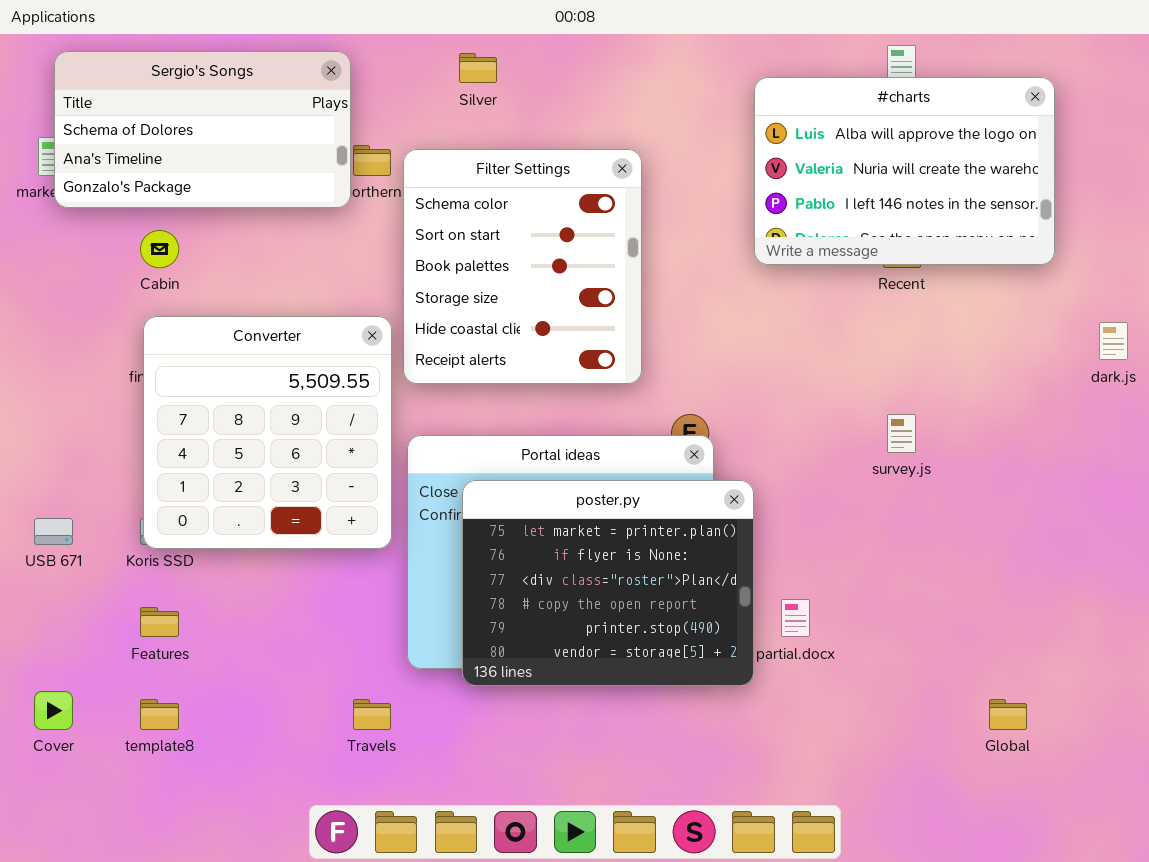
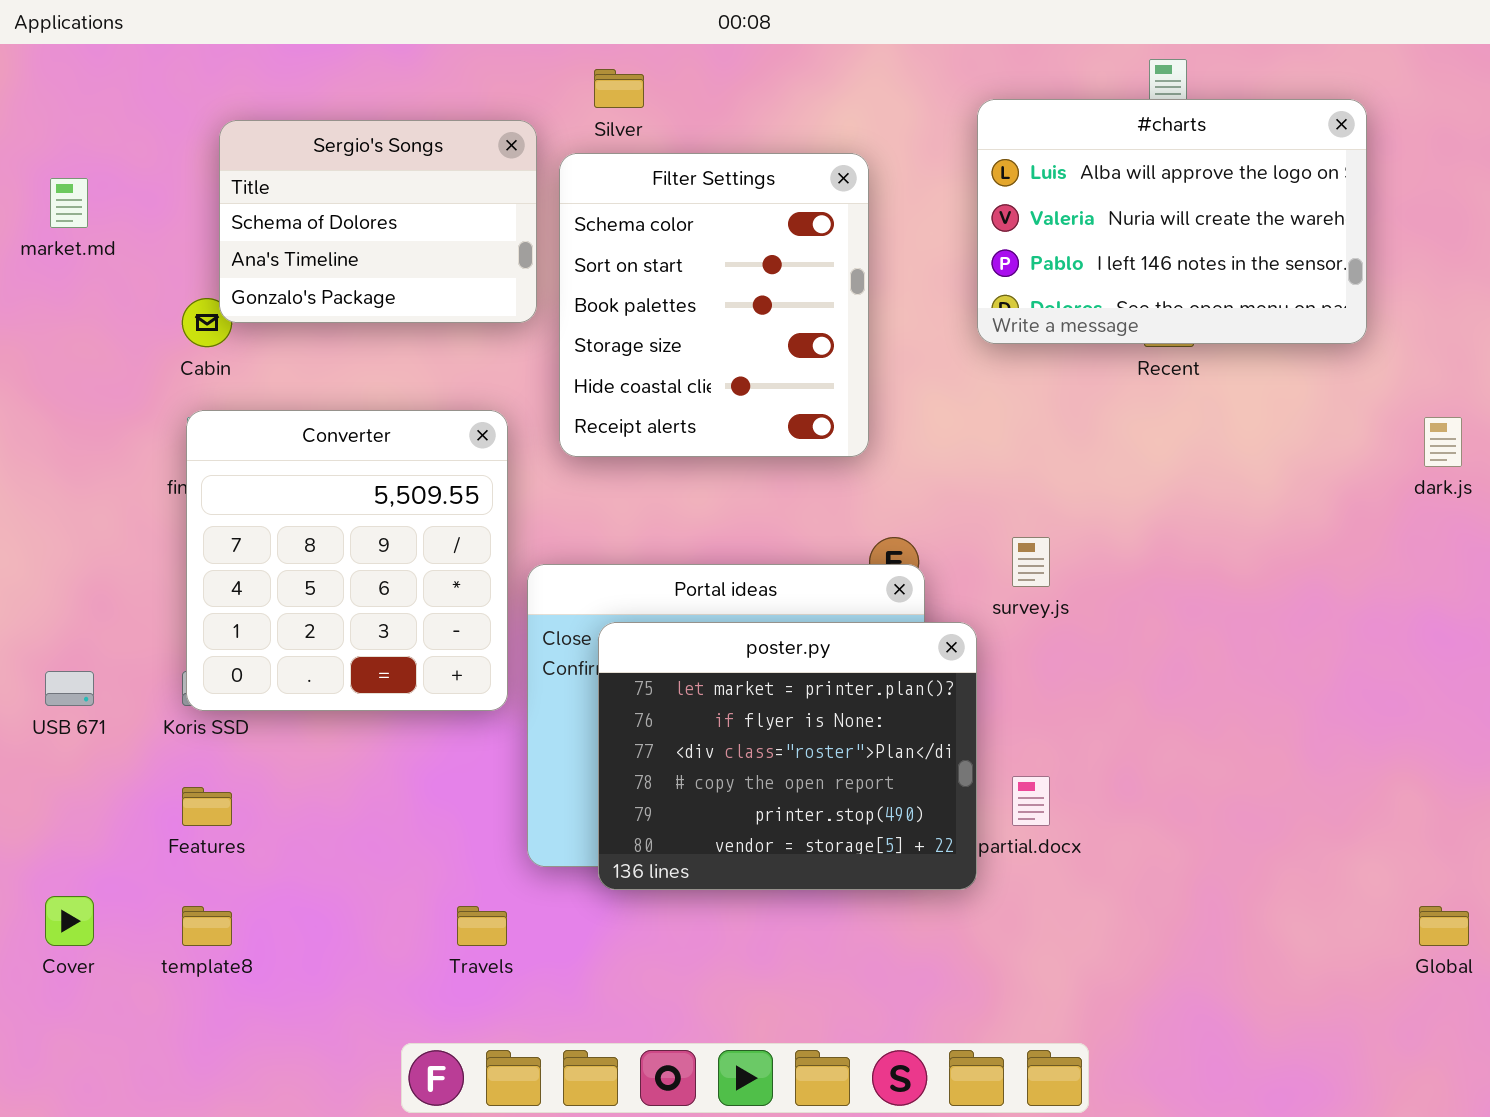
Sergio's Songs: [54,51,351,208] -> [219,120,537,323], moved, resized
Filter Settings: [403,149,642,384] -> [559,153,869,457], moved
survey.js: [887,414,916,453] -> [1012,537,1050,587], moved
Global: [989,699,1027,730] -> [1419,906,1469,946], moved

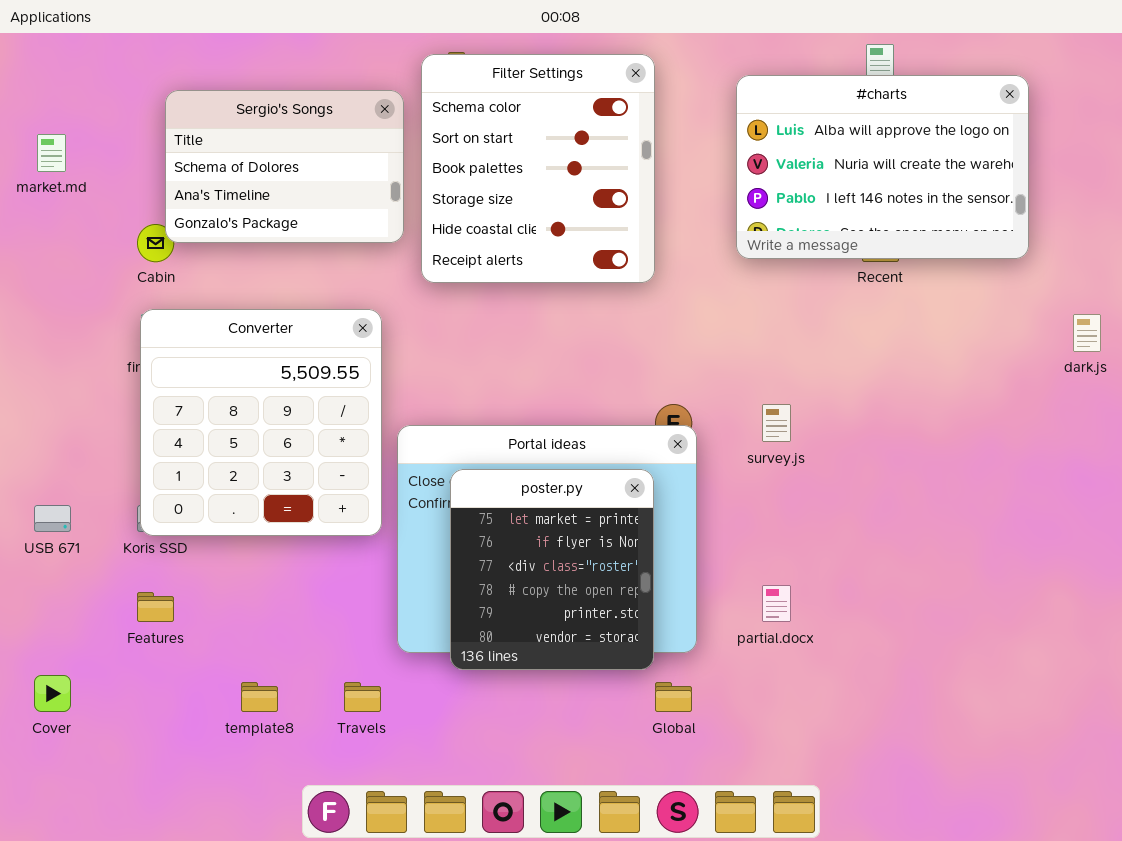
Filter Settings: [559,153,869,457] -> [421,54,655,283], moved
poster.py: [598,622,977,890] -> [450,469,654,670], resized
template8: [182,906,232,946] -> [241,682,278,712], moved
Global: [1419,906,1469,946] -> [655,682,692,712], moved

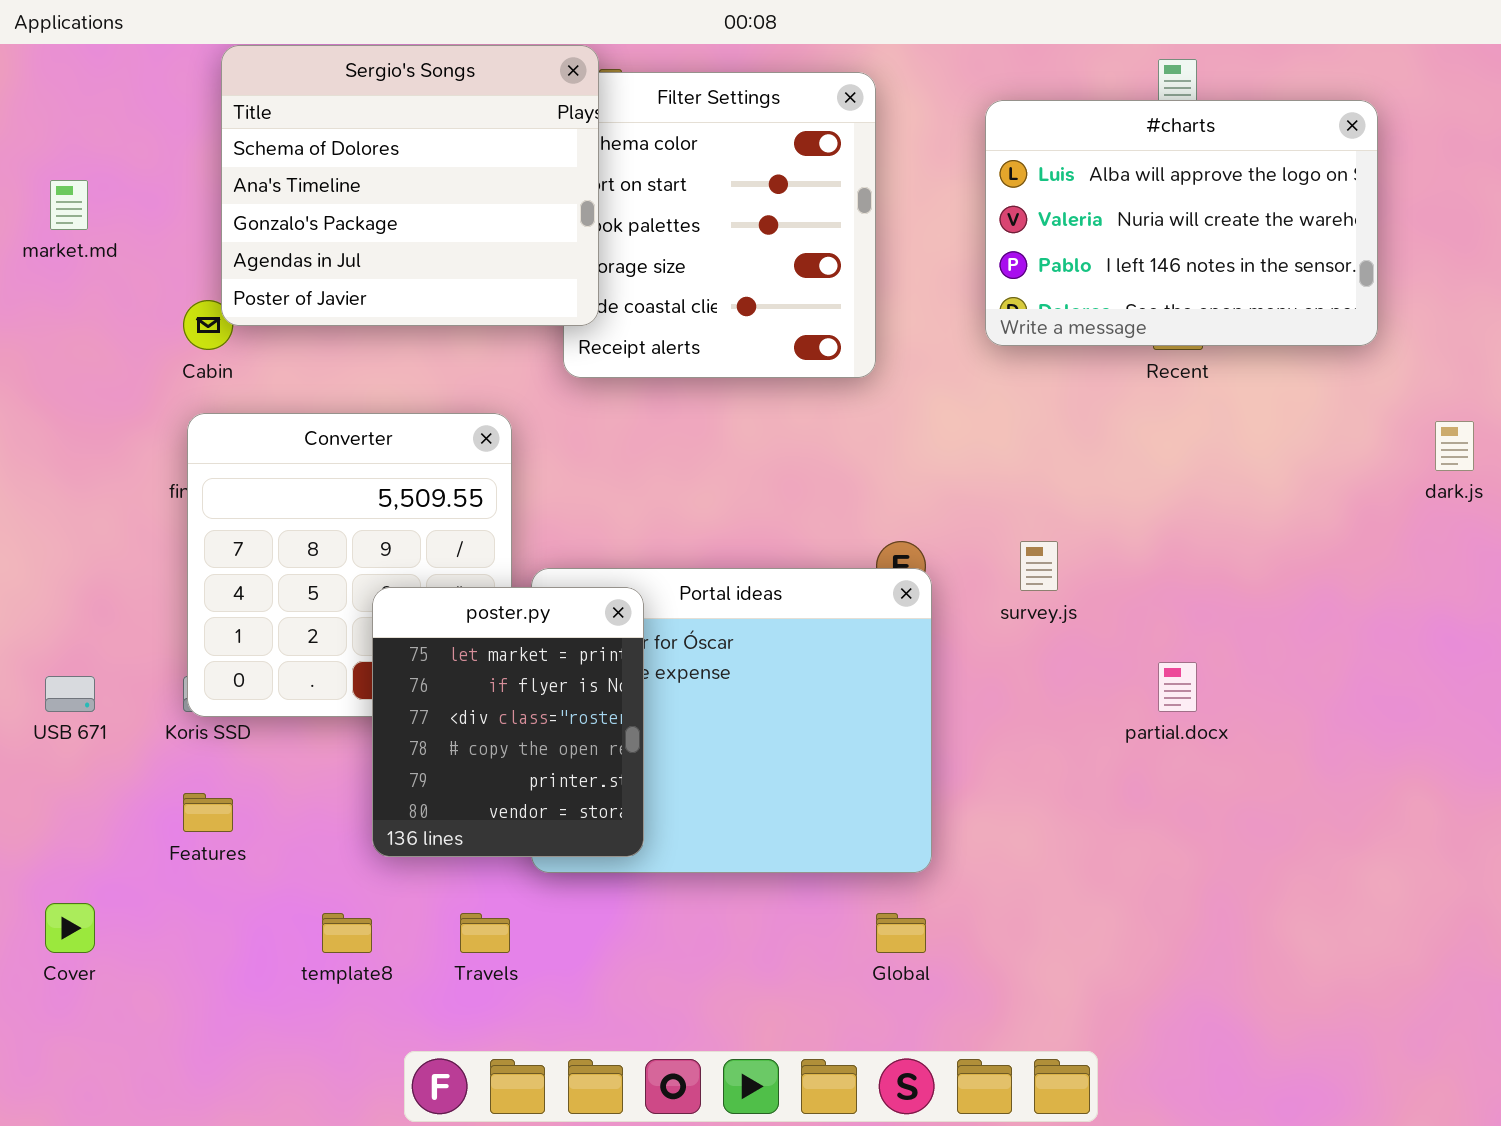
Sergio's Songs: [165,90,404,243] -> [221,45,599,326], resized
poster.py: [450,469,654,670] -> [372,587,644,857], moved
partial.docx: [762,585,791,622] -> [1158,662,1197,712], moved

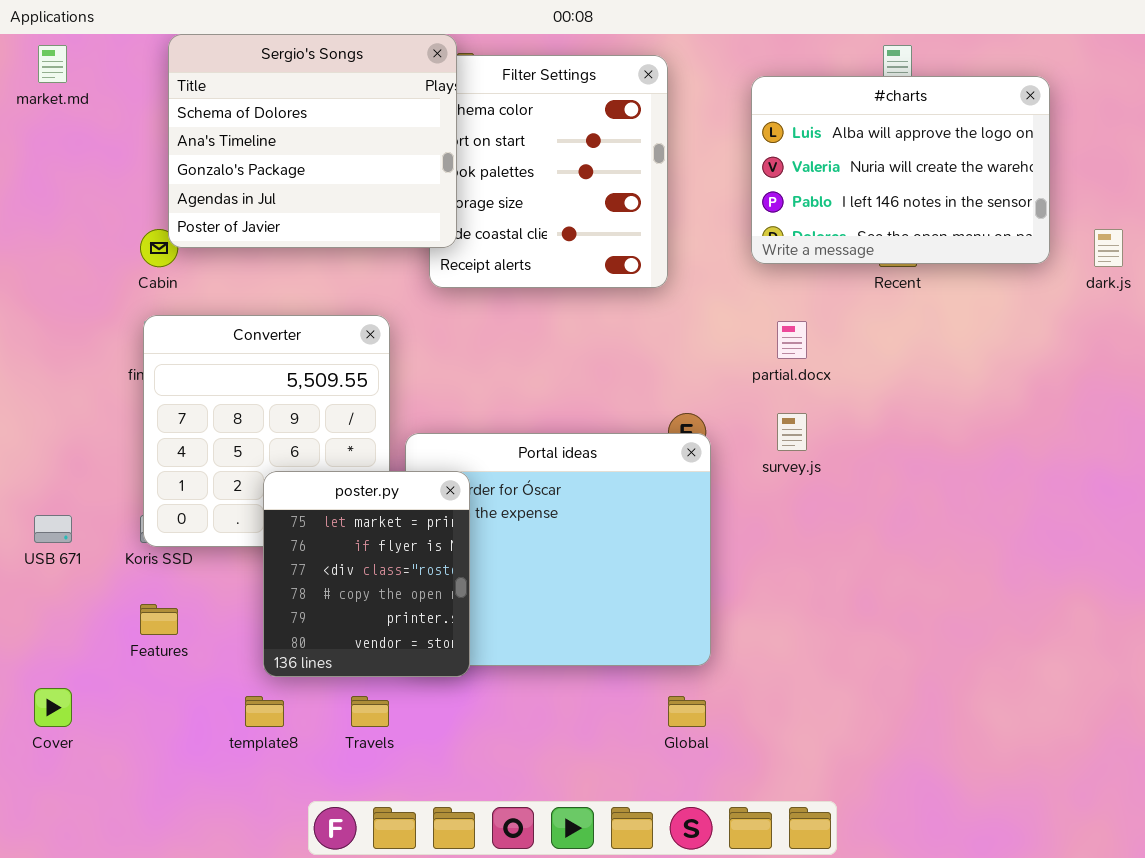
market.md: [50,180,88,230] -> [38,45,67,83], moved
dark.js: [1435,421,1474,471] -> [1094,229,1123,267], moved
poster.py: [372,587,644,857] -> [263,471,470,677], moved
partial.docx: [1158,662,1197,712] -> [777,321,807,359], moved

